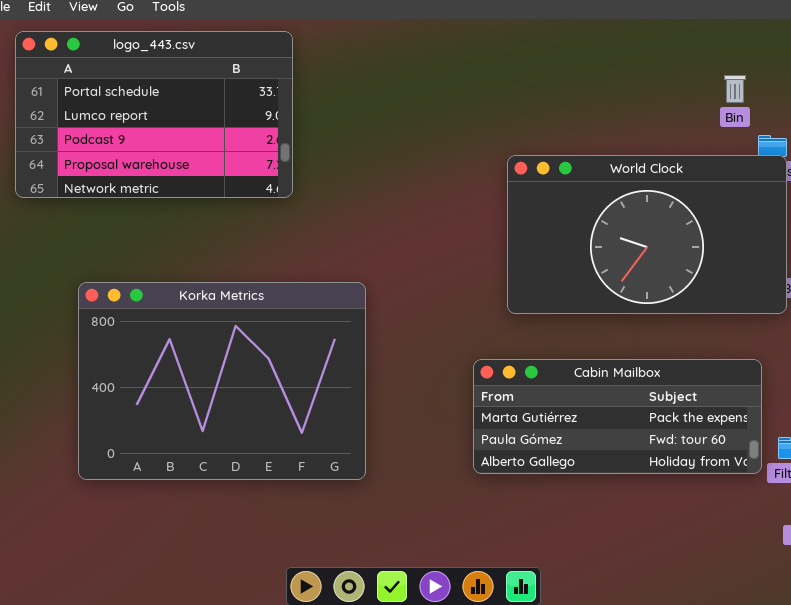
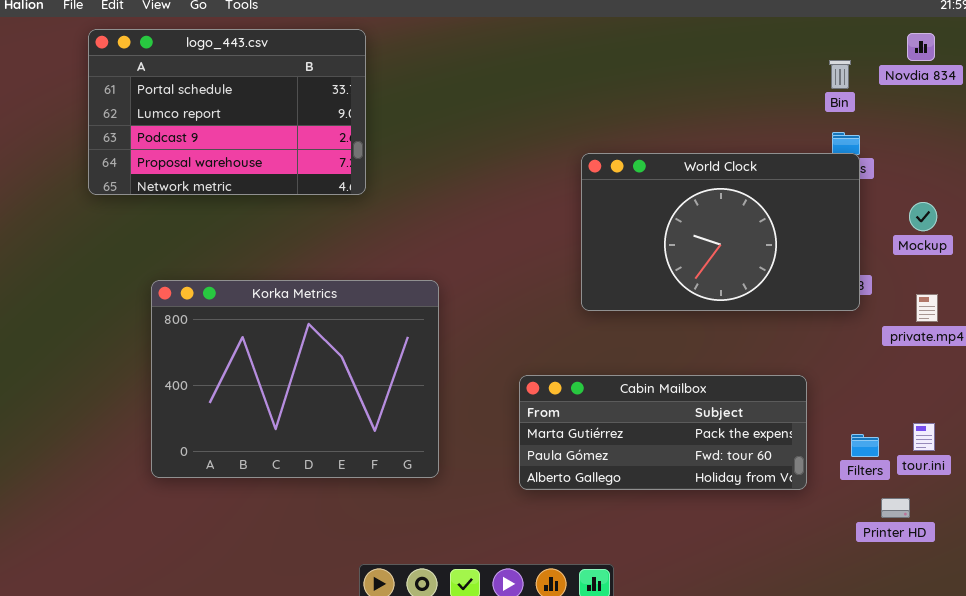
Bin: [724,75,746,103] -> [829,60,851,89], moved
Cabin Mailbox: [473,359,762,474] -> [519,375,807,490], moved

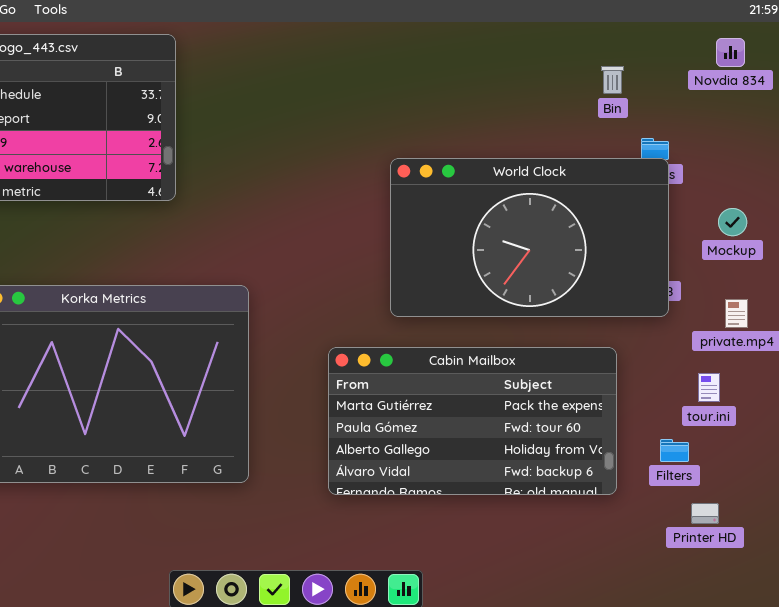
Bin: [829,60,851,89] -> [601,66,624,94], moved
Cabin Mailbox: [519,375,807,490] -> [328,347,617,495], resized
tour.ini: [913,423,935,451] -> [698,373,720,402], moved

